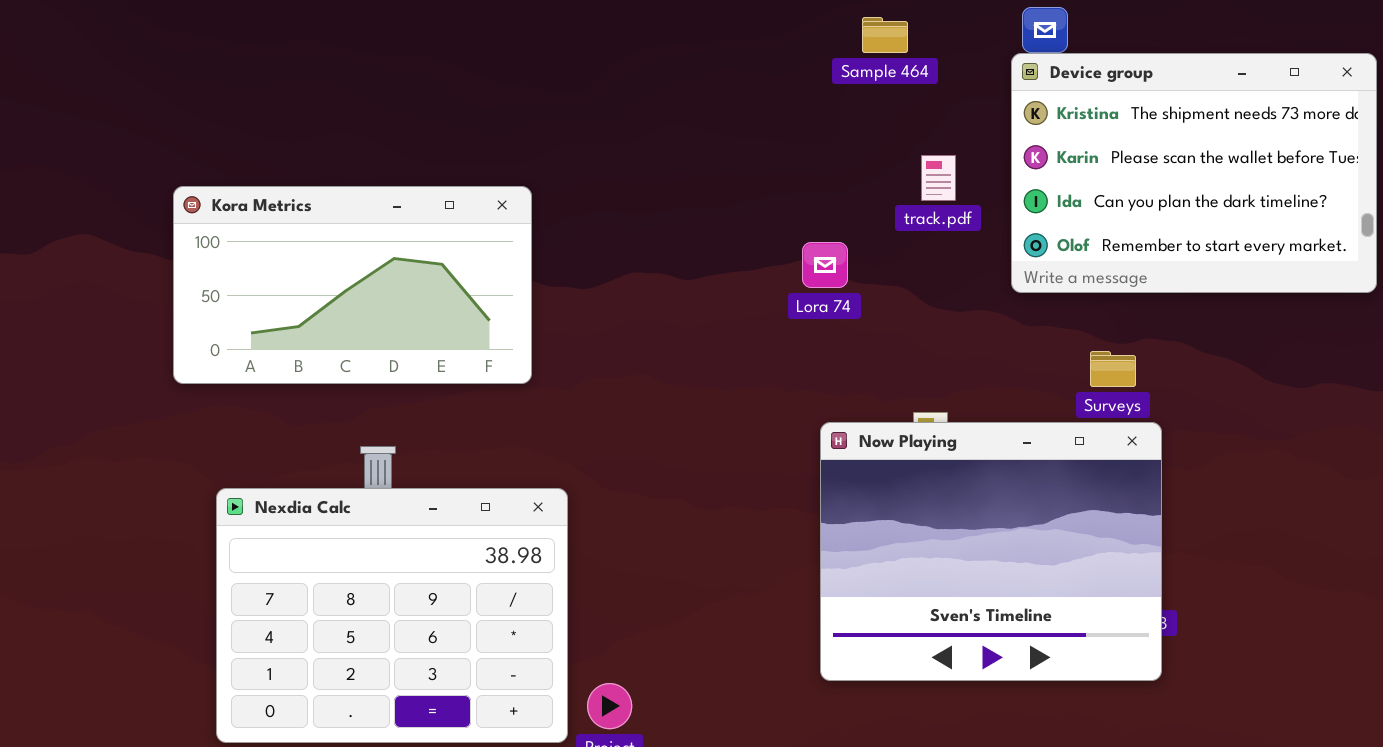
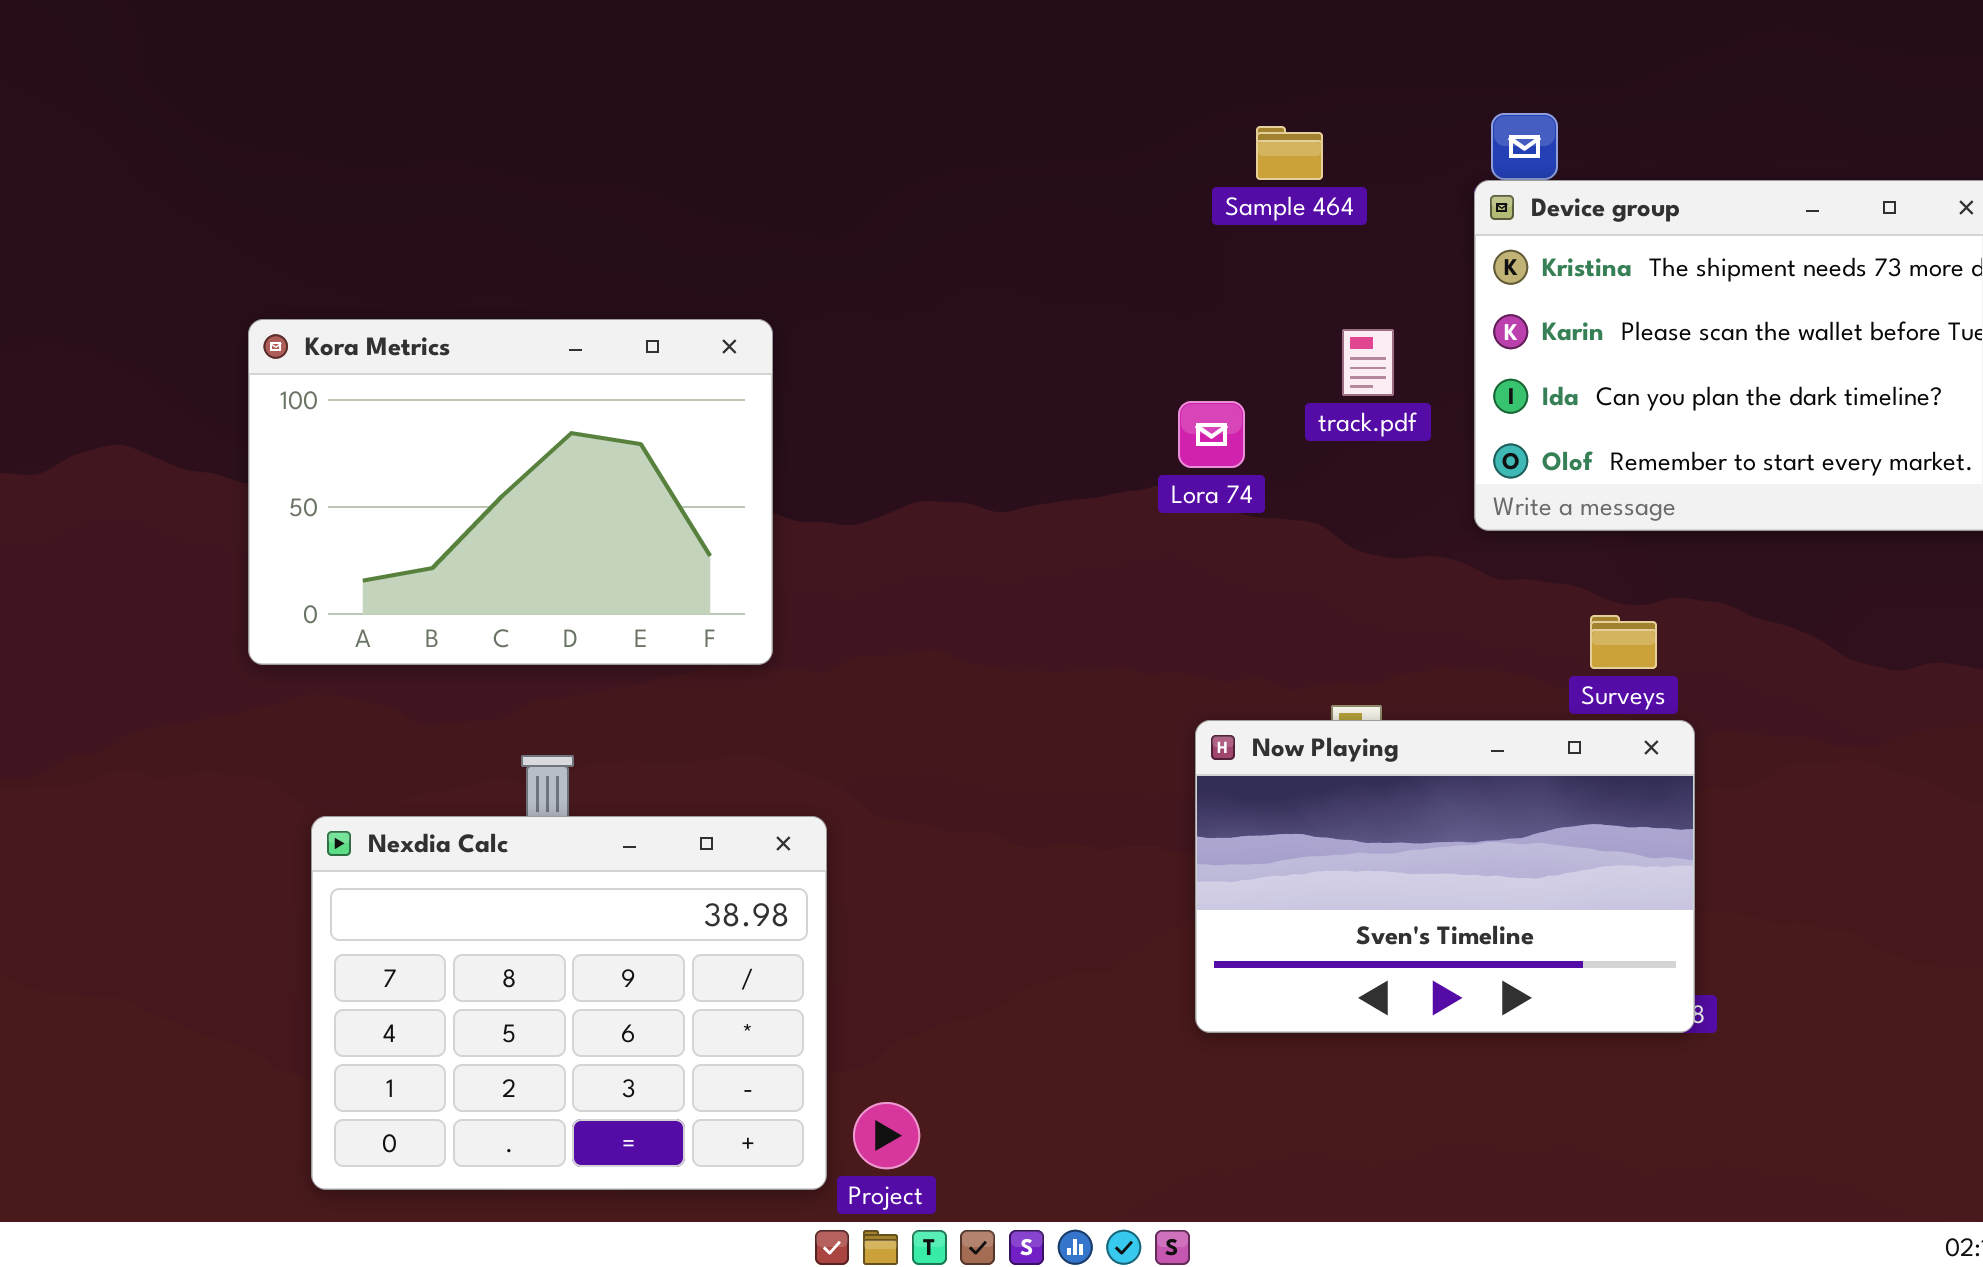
Kora Metrics: [173,186,532,384] -> [248,319,773,665], resized
Lora 74: [802,242,848,288] -> [1178,401,1245,468], moved
Now Playing: [820,422,1162,681] -> [1195,720,1695,1033], resized

